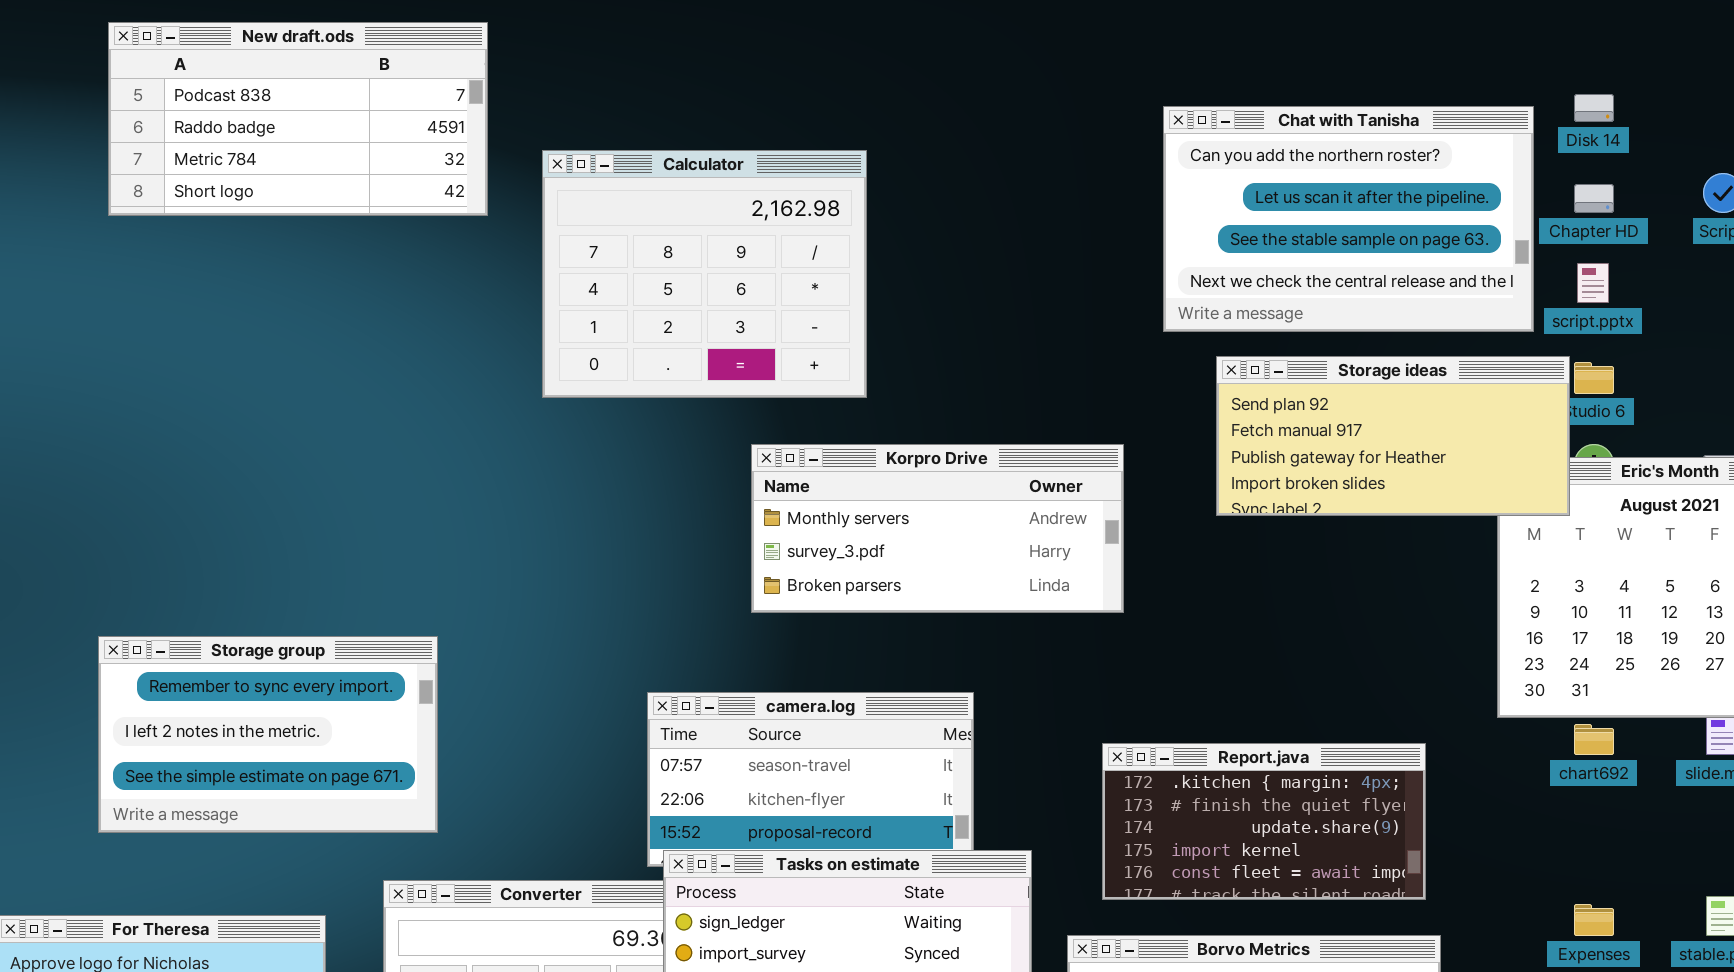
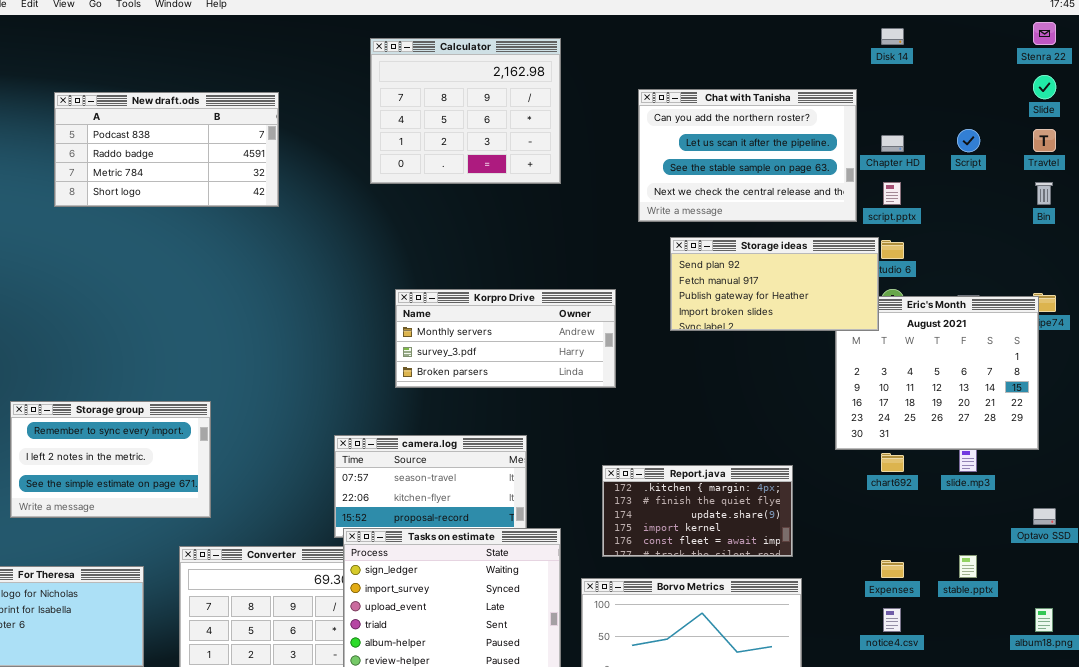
New draft.ods: [108,22,488,216] -> [54,92,279,207], moved
Disk 14: [1574,94,1614,122] -> [881,28,904,45], moved
Calculator: [542,150,867,398] -> [370,38,561,184], moved

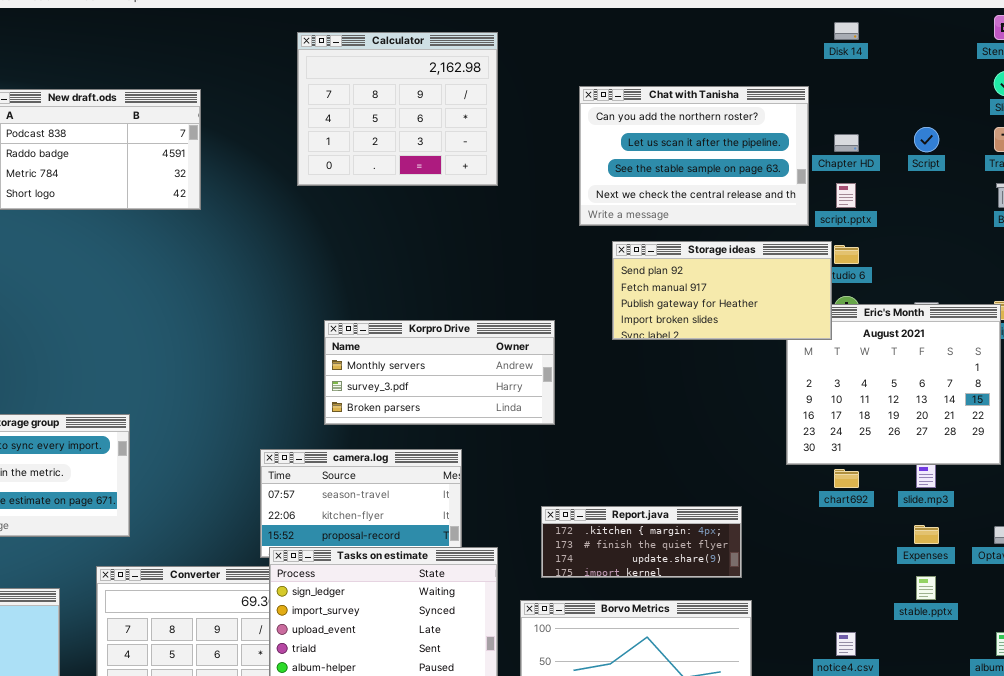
Korpro Drive: [395,289,616,388] -> [324,320,555,425], moved
Report.java: [602,465,793,557] -> [541,506,742,578], resized
Expenses: [881,560,904,578] -> [914,525,939,544], moved

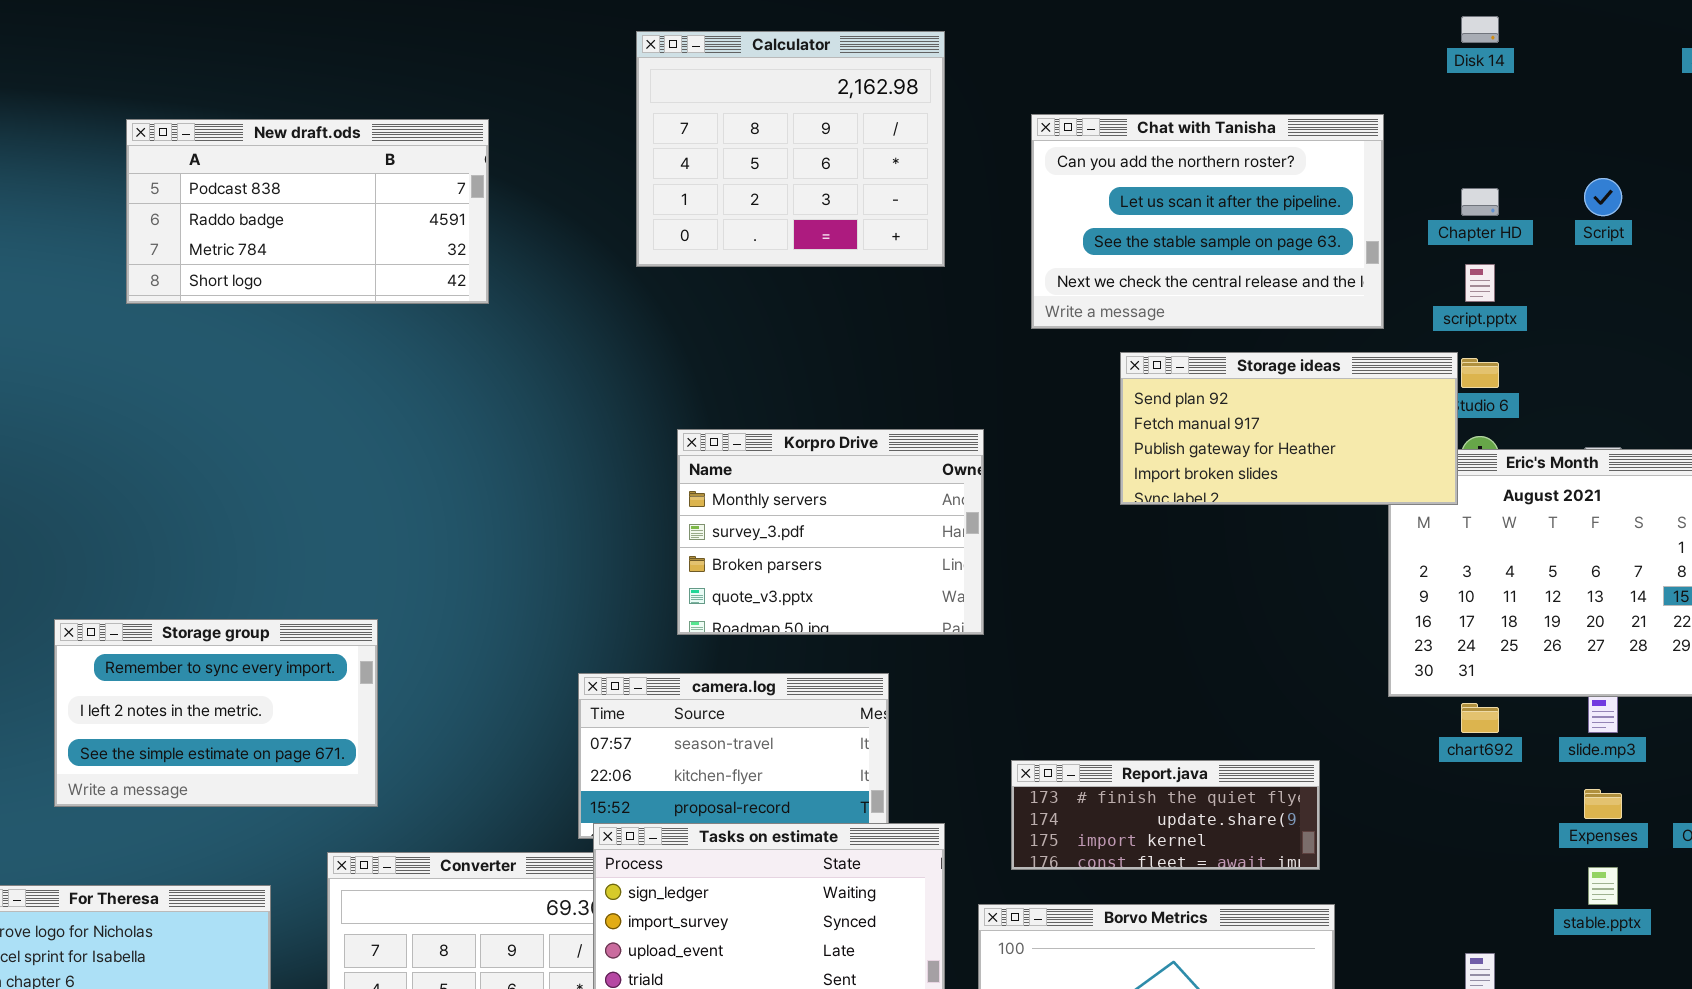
Chat with Tanisha: [579,86,809,226] -> [1031,114,1384,329], moved
Korpro Drive: [324,320,555,425] -> [677,429,984,635], resized
Report.java: [541,506,742,578] -> [1011,760,1320,870], scrolled down 1 row

